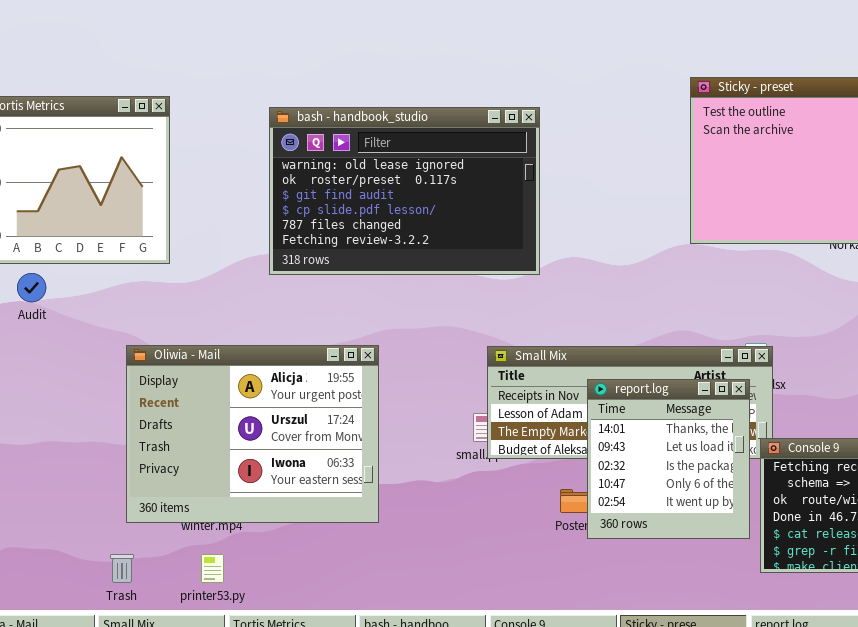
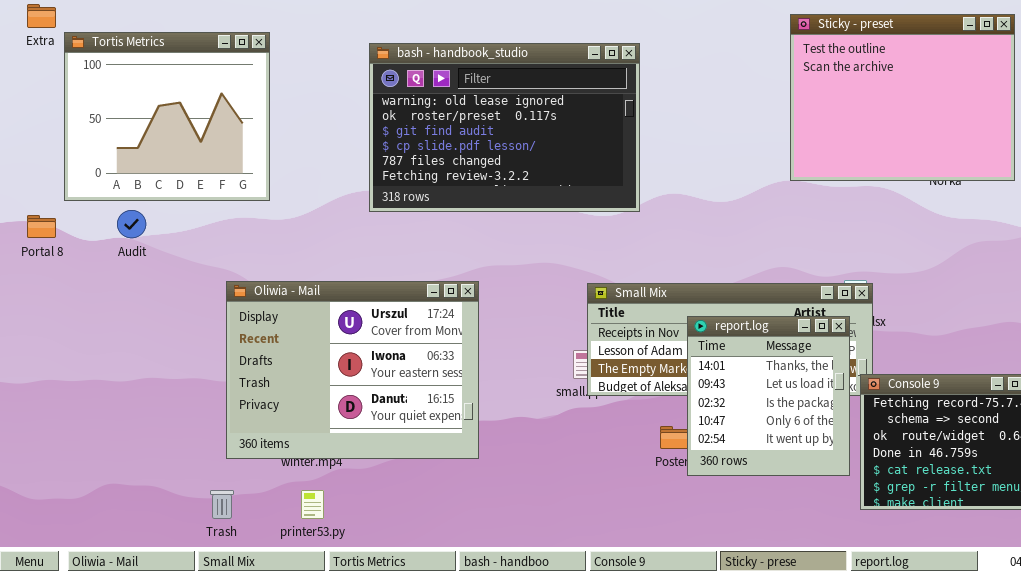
Oliwia - Mail: [126,345,379,523] -> [226,281,479,459], scrolled down 1 row

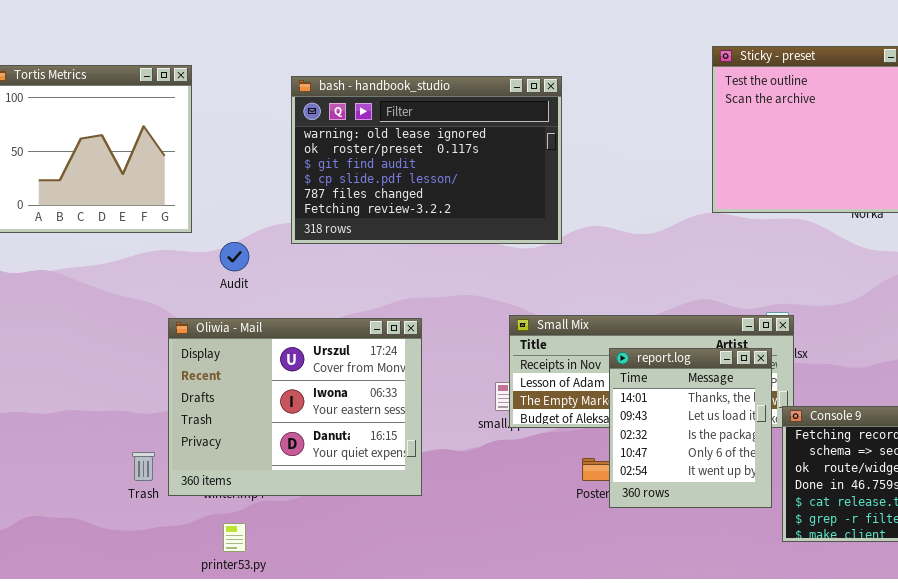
Audit: [117,210,146,238] -> [220,242,249,271], moved
Oliwia - Mail: [226,281,479,459] -> [168,318,422,496], moved
Trash: [210,490,234,519] -> [132,452,155,481], moved

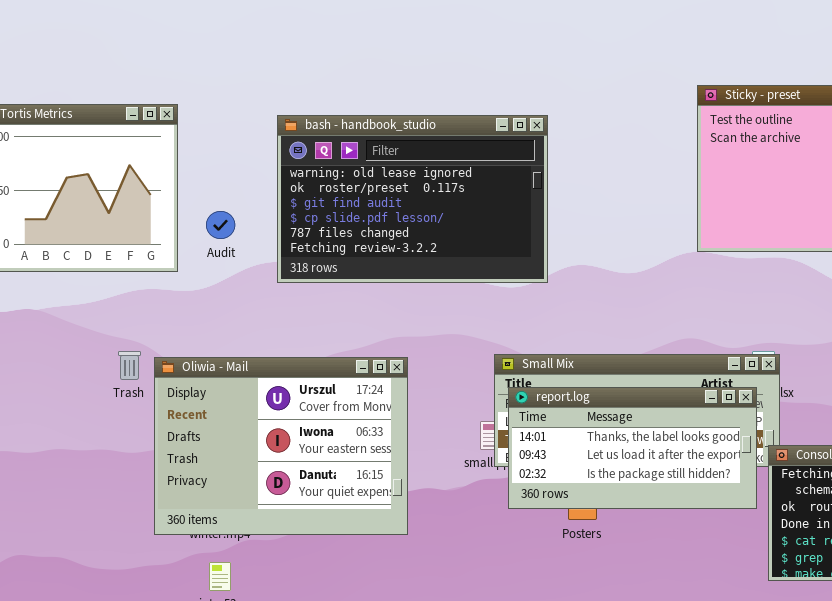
Audit: [220,242,249,271] -> [206,211,235,239], moved
report.log: [609,348,772,508] -> [508,387,757,509], resized
Trash: [132,452,155,481] -> [118,351,141,380], moved

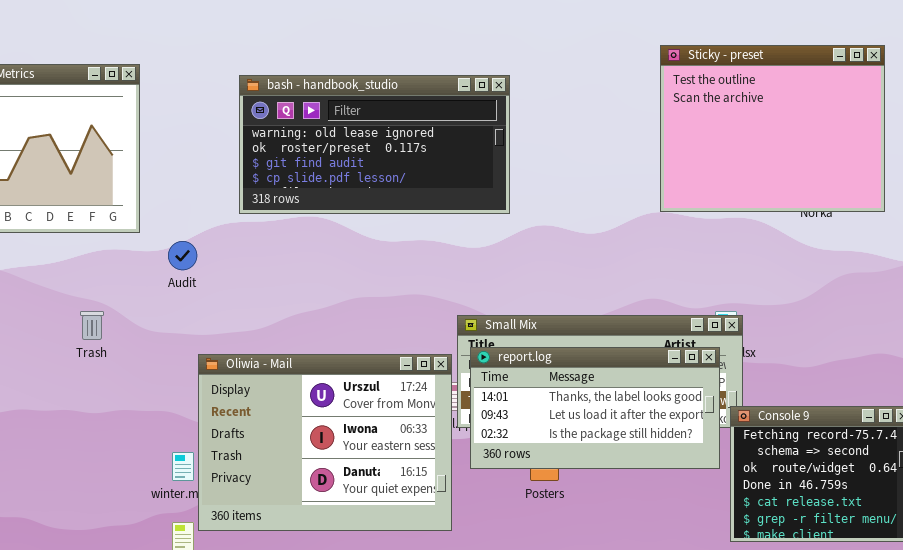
bash - handbook_studio: [277,115,548,283] -> [239,75,510,214], resized
Audit: [206,211,235,239] -> [168,241,197,270], moved
Oliwia - Mail: [154,357,408,535] -> [198,354,452,531], moved

